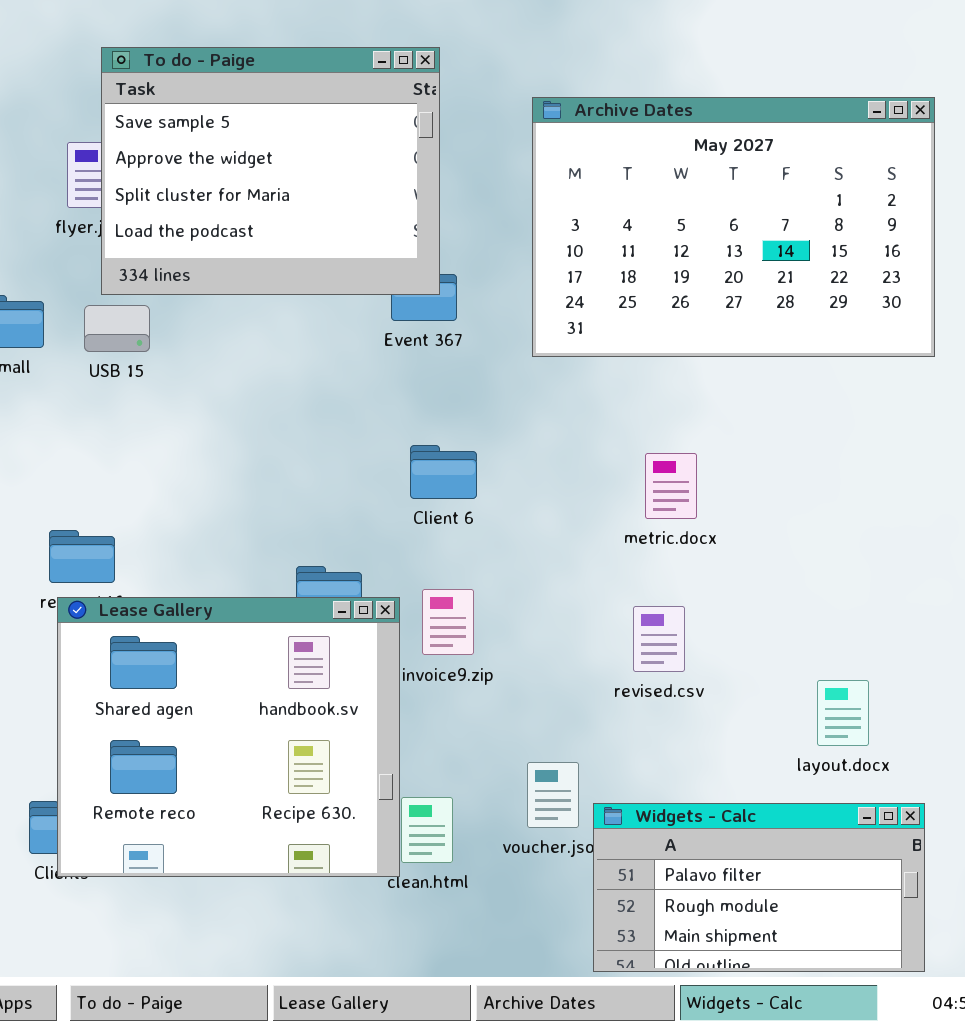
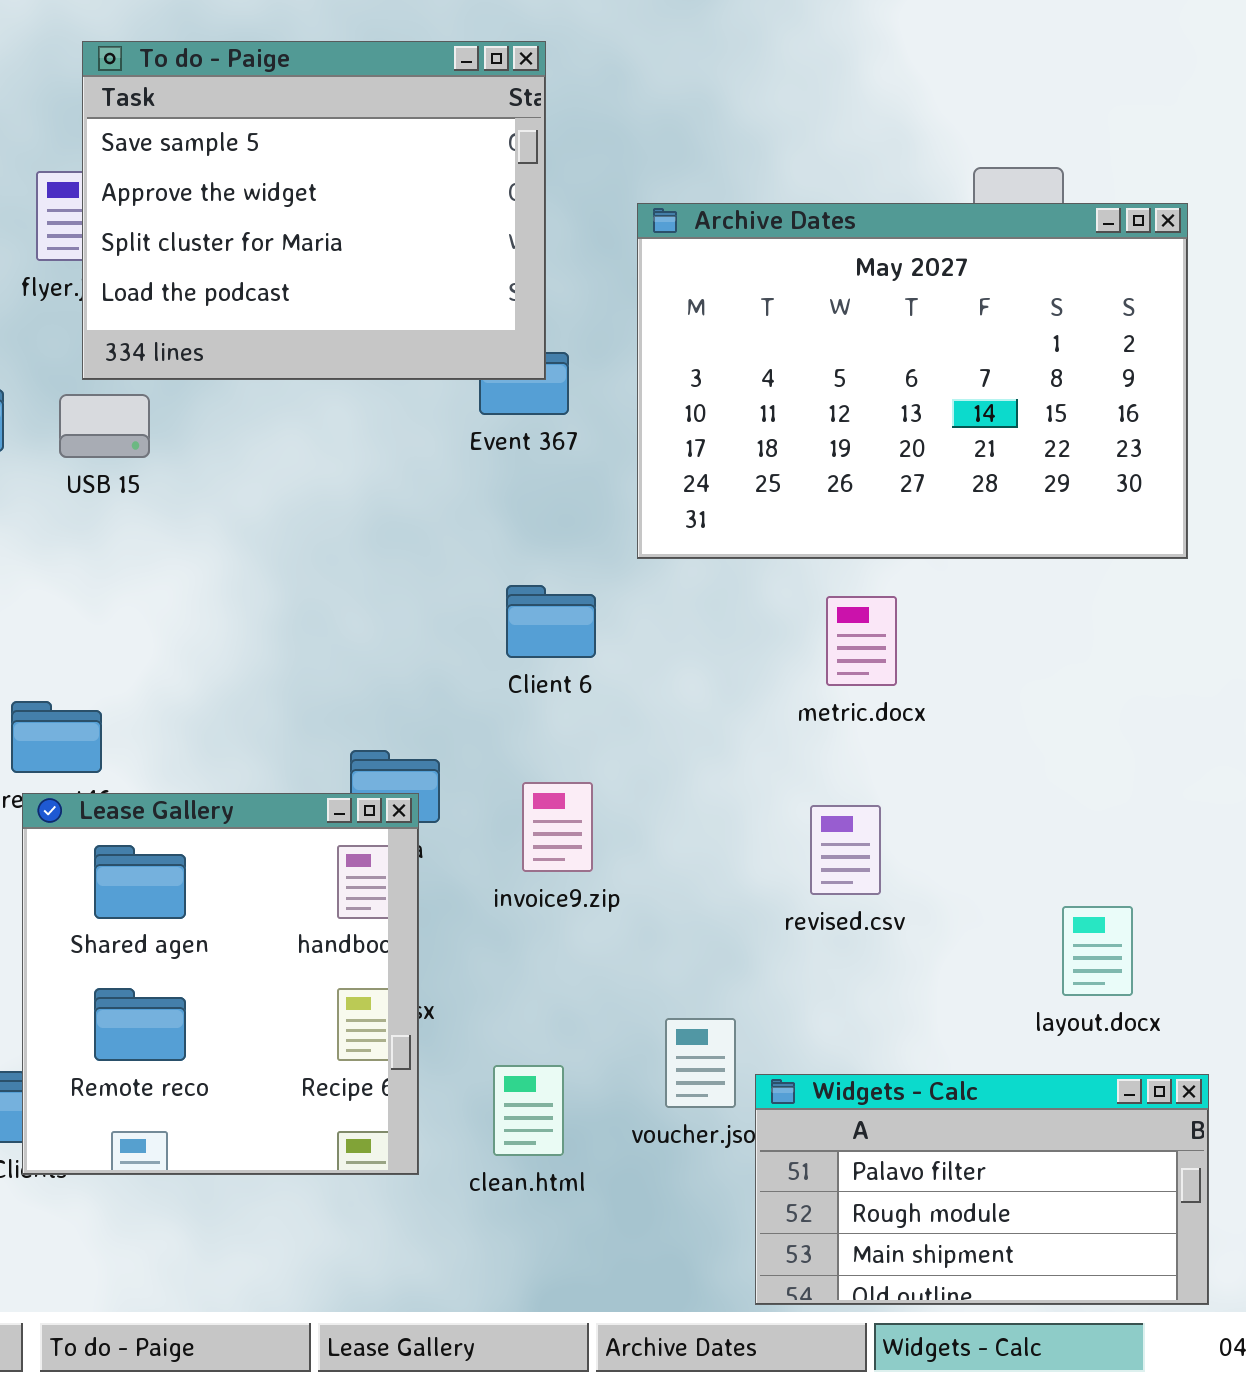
Archive Dates: [532,97,935,357] -> [637,203,1188,559], moved
Lease Gallery: [57,597,400,877] -> [22,793,419,1175], resized

